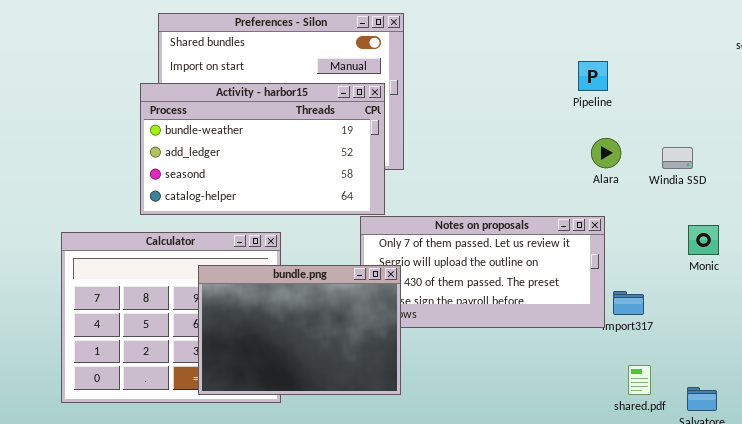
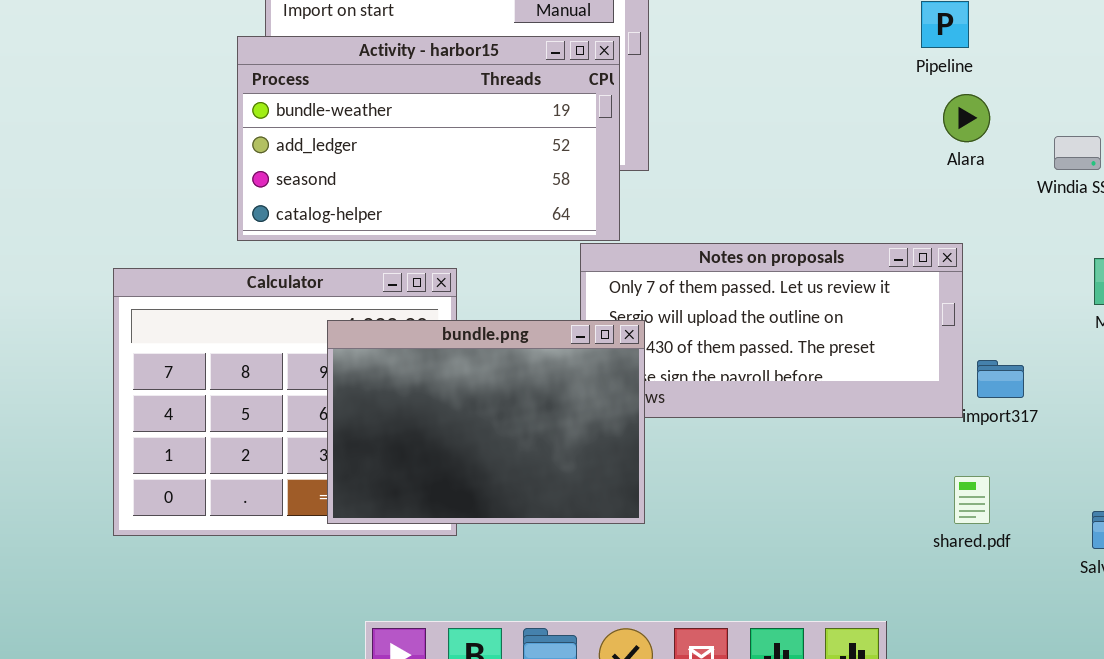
Alara: [591,138,621,168] -> [943,94,990,142], moved
shared.pdf: [628,365,651,395] -> [954,476,990,524], moved

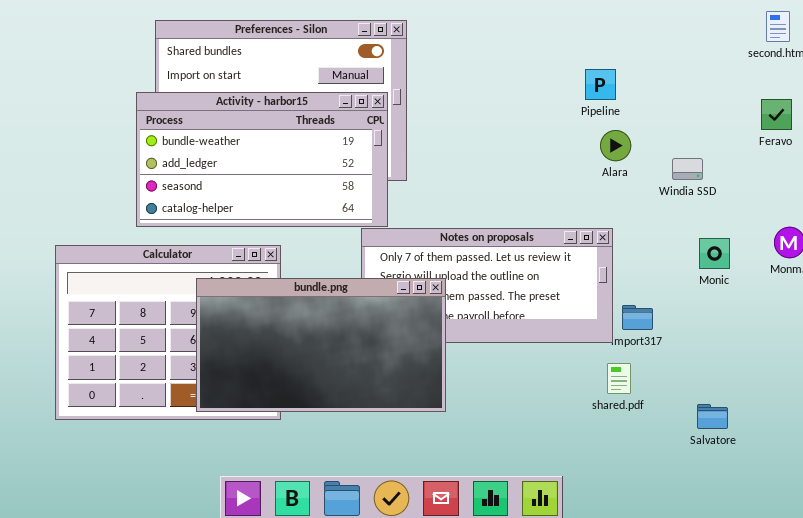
bundle.png: [327,320,645,524] -> [196,278,446,412], resized
shared.pdf: [954,476,990,524] -> [607,363,631,394], moved

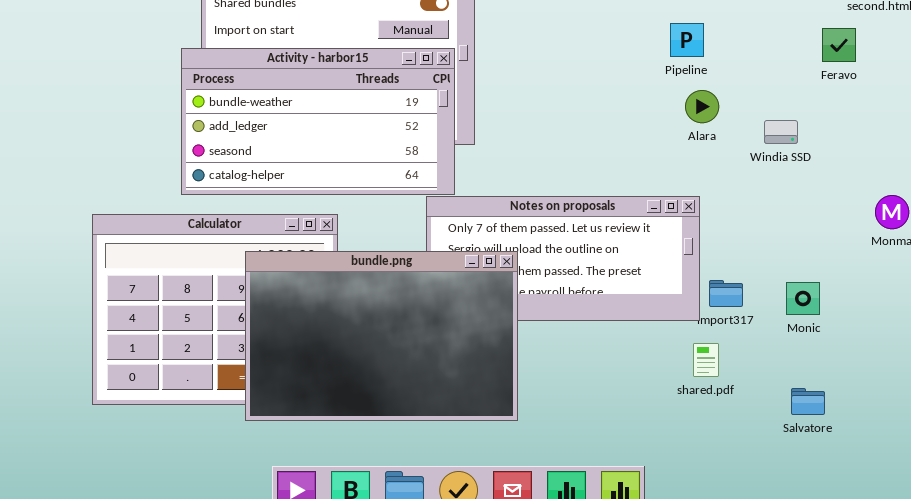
Feravo: [761,99,792,130] -> [822,28,856,62], moved
Monic: [699,238,730,269] -> [786,282,820,315], moved
bundle.png: [196,278,446,412] -> [245,251,518,421], resized

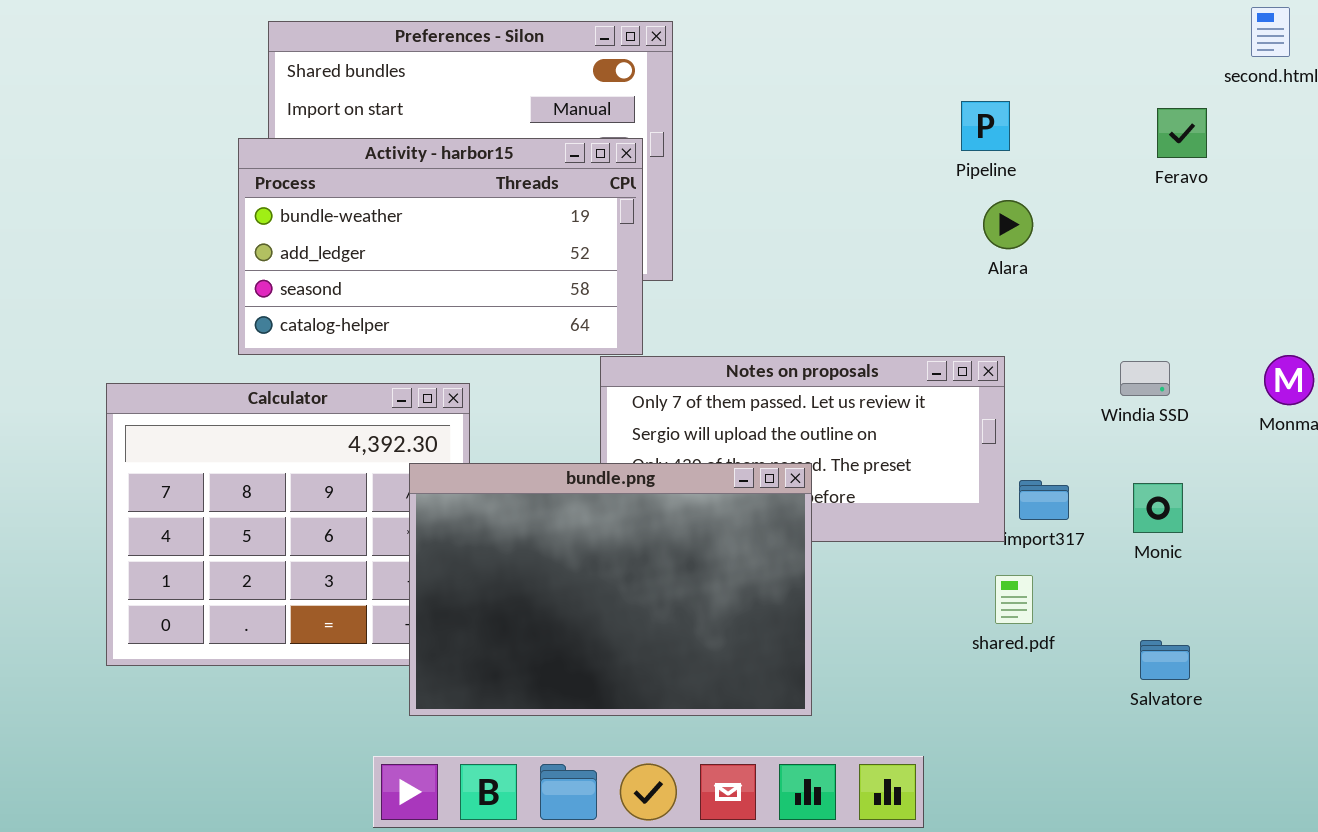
Feravo: [822,28,856,62] -> [1157,108,1207,158], moved
Windia SSD: [764,120,798,144] -> [1120,361,1170,396], moved
bundle.png: [245,251,518,421] -> [409,463,812,716], moved

